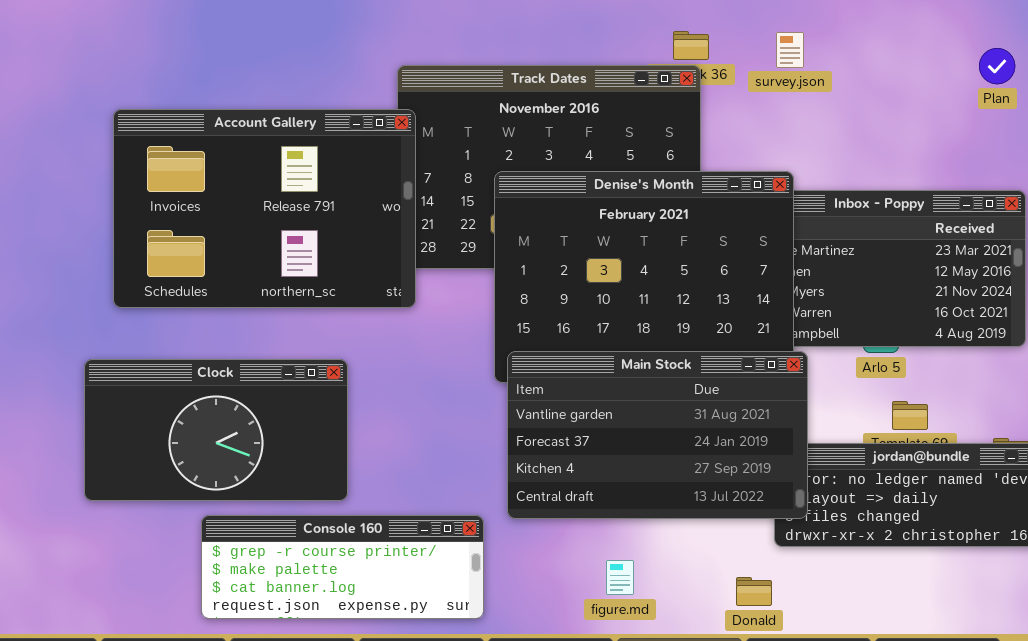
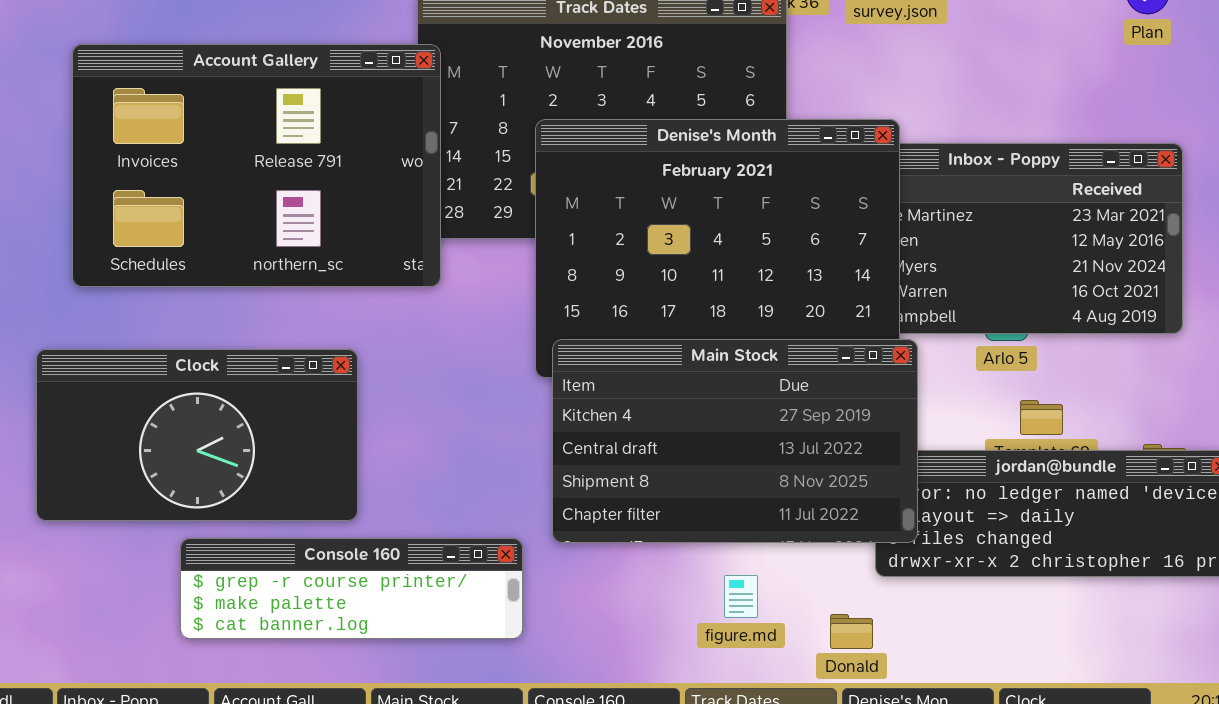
Main Stock: [507,351,808,519] -> [552,339,918,543], scrolled down 2 rows
Console 160: [201,515,484,619] -> [180,538,523,639], resized
figure.md: [606,560,634,595] -> [724,575,758,618], moved

